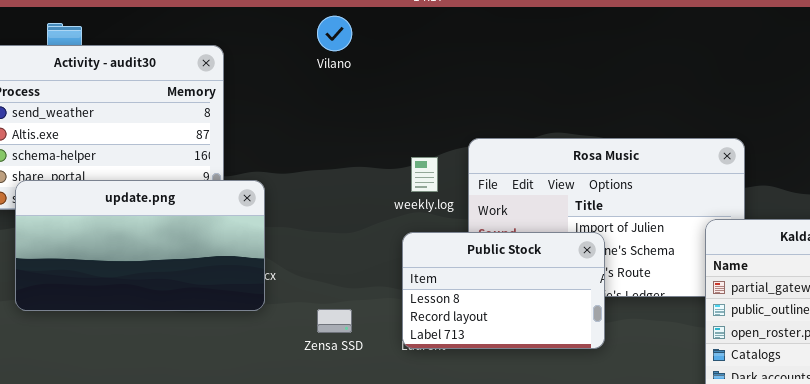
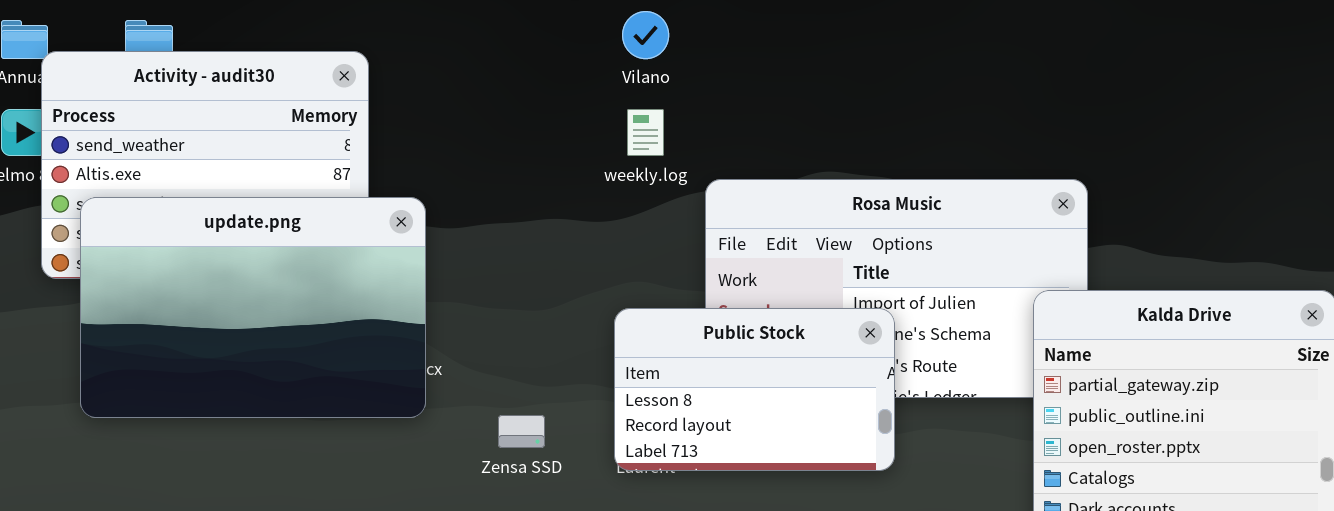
Vilano: [317,16,352,51] -> [622,11,669,59], moved
weekly.log: [411,157,438,192] -> [627,109,664,156], moved
update.png: [15,180,265,311] -> [80,197,426,418], resized

